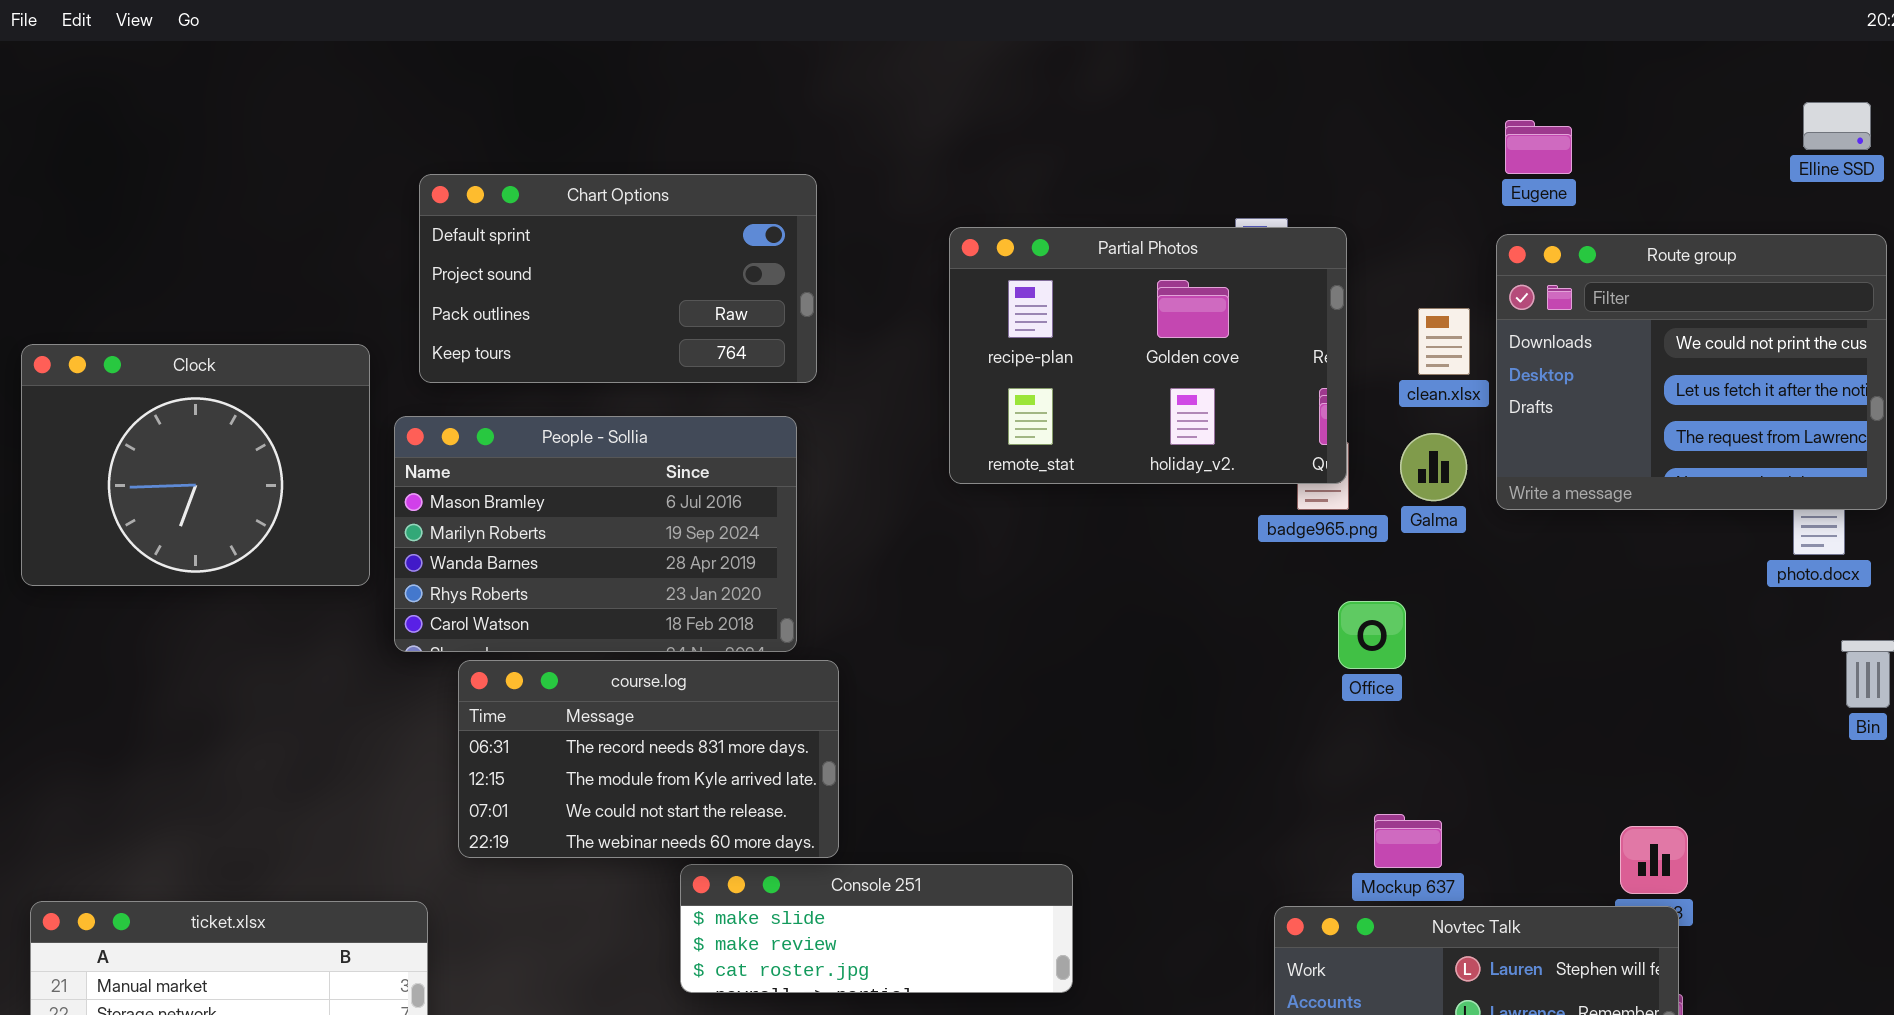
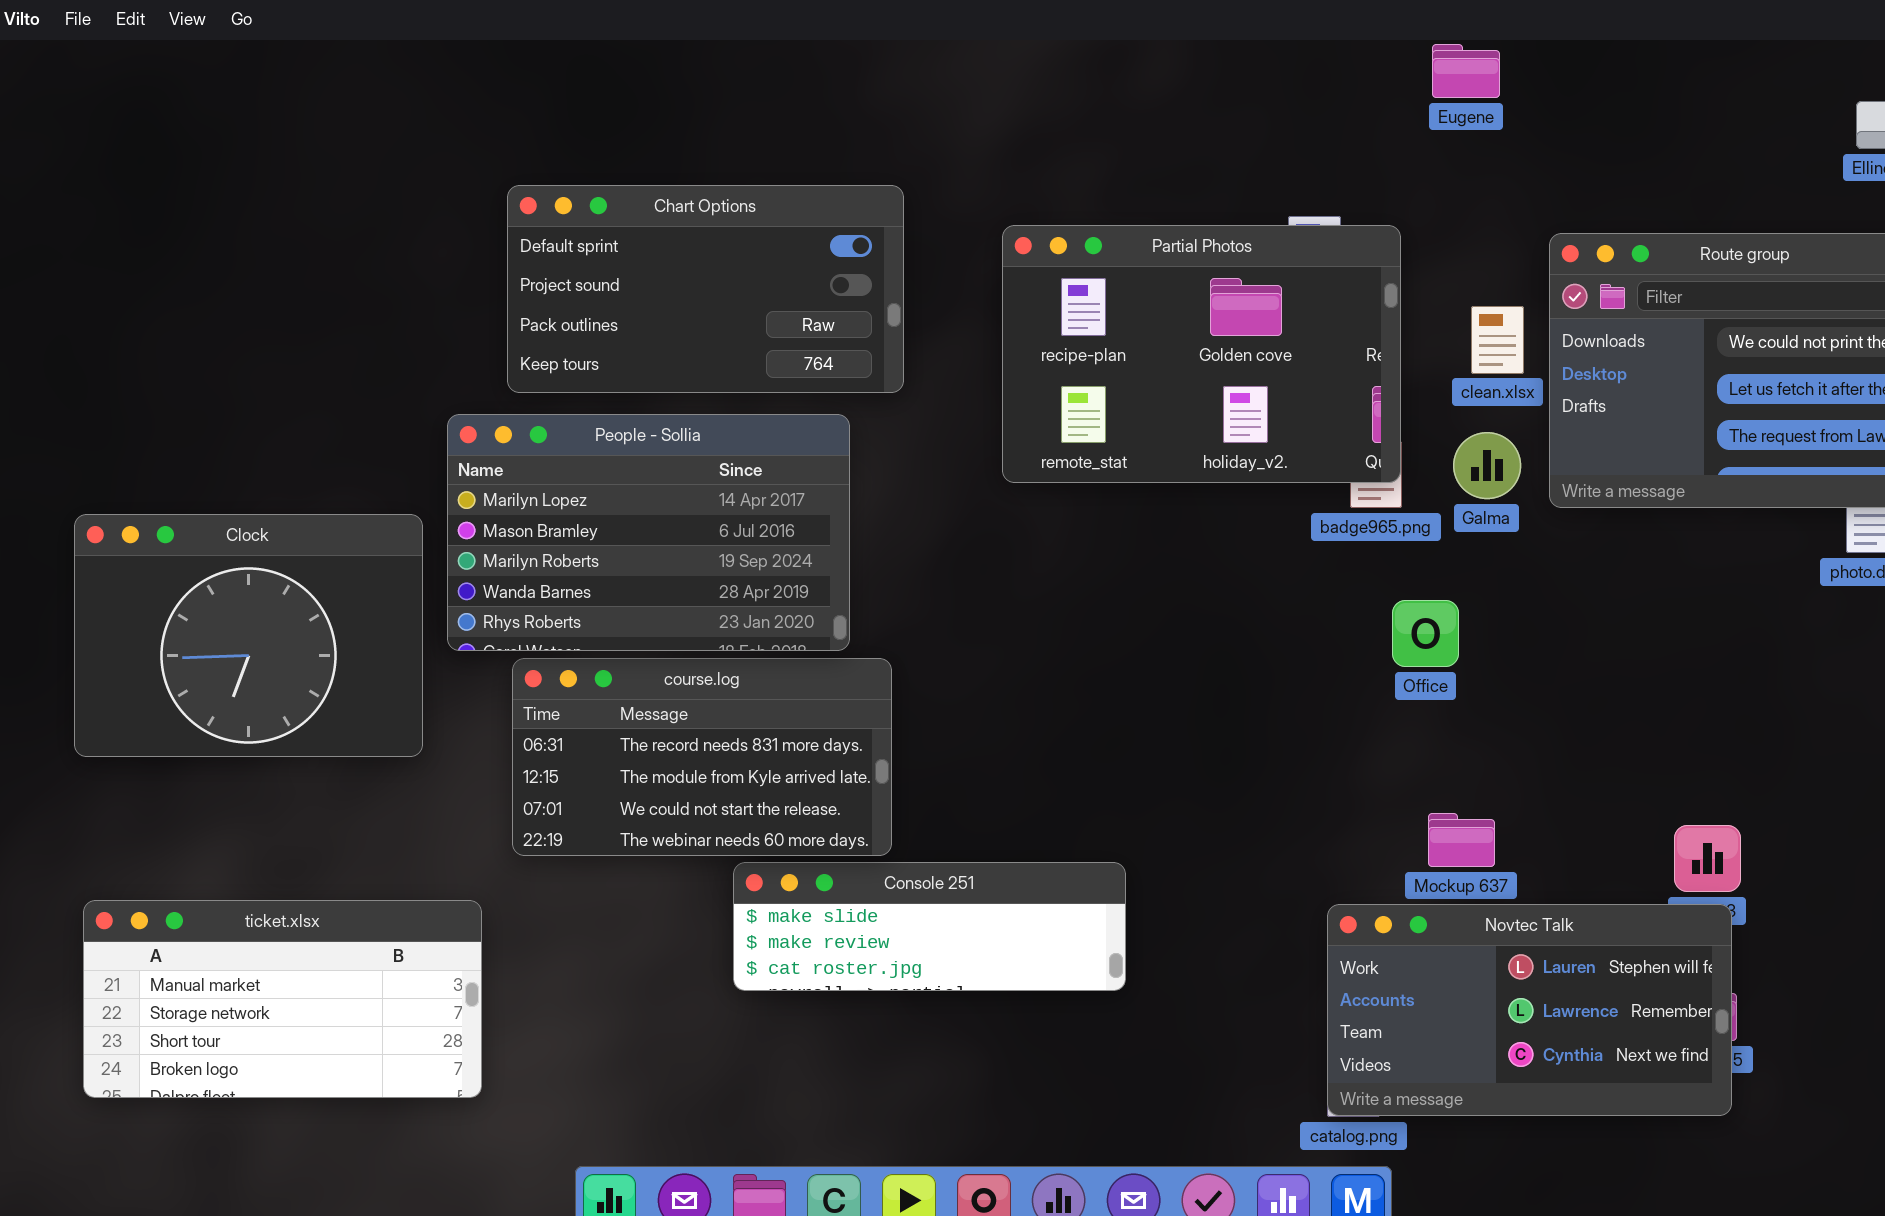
Eugene: [1505,120,1572,174] -> [1432,44,1500,98], moved
Chart Options: [419,174,817,383] -> [507,185,904,393], moved
Clock: [21,344,370,586] -> [74,514,423,757], moved
People - Sollia: [394,416,797,652] -> [447,414,850,651], scrolled up 1 row

